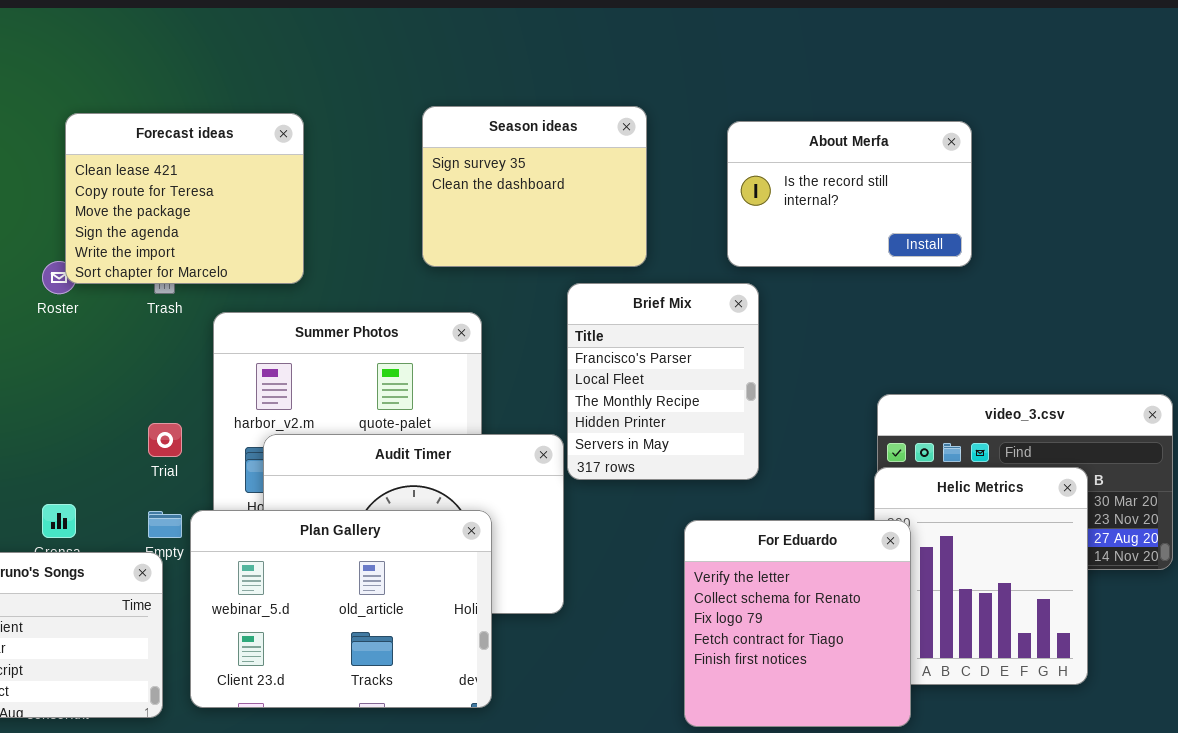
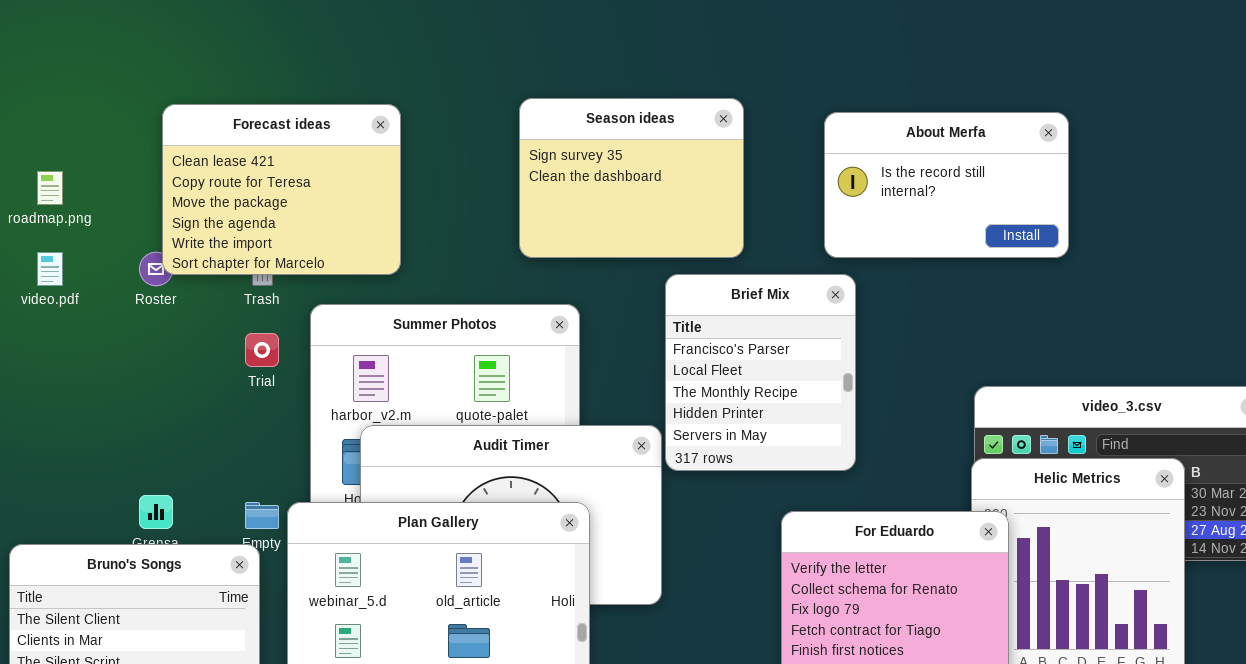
Trial: [148,423,182,457] -> [245,333,279,367], moved

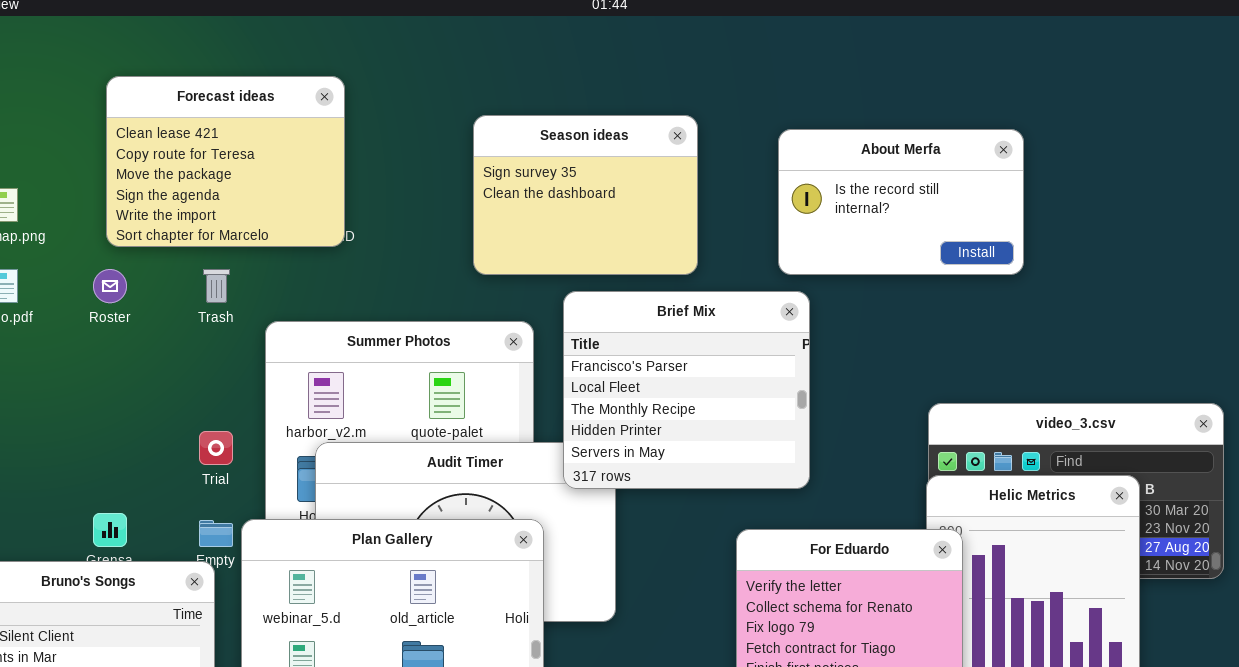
Forecast ideas: [162,104,401,275] -> [106,76,345,247], moved
Brief Mix: [665,274,856,471] -> [563,291,810,489], resized
Trial: [245,333,279,367] -> [199,431,233,465], moved

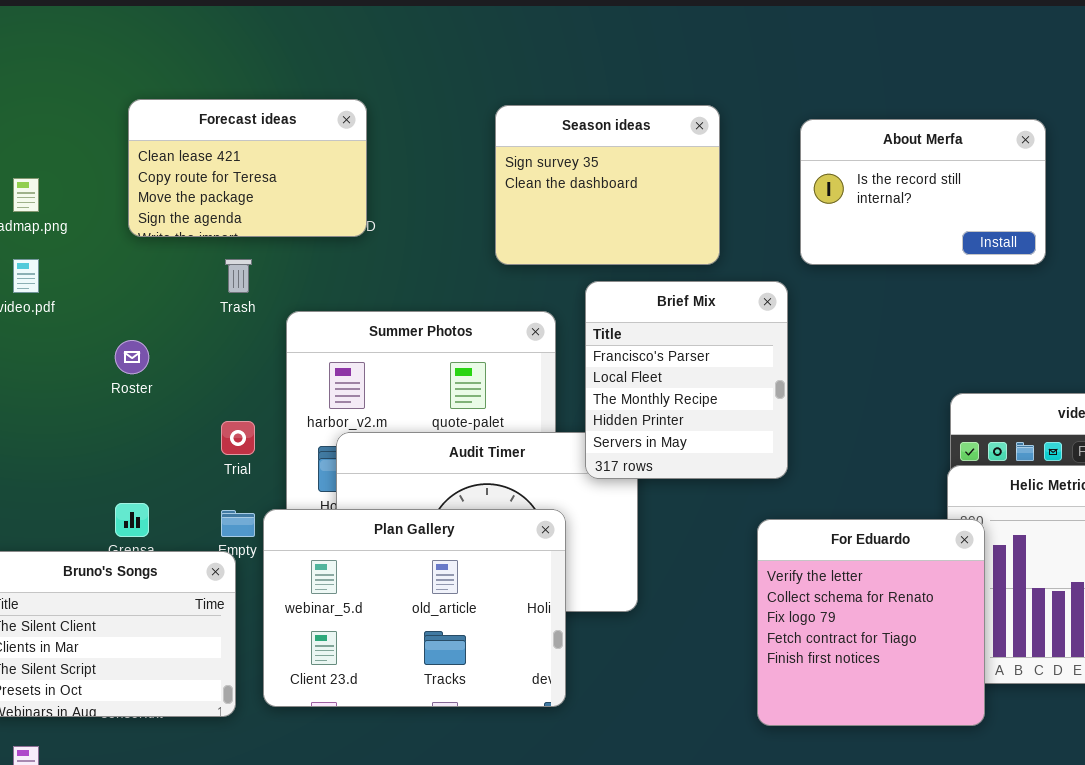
Forecast ideas: [106,76,345,247] -> [128,99,367,237], resized
Roster: [93,269,127,303] -> [115,340,149,374], moved
Brief Mix: [563,291,810,489] -> [585,281,788,479], resized

